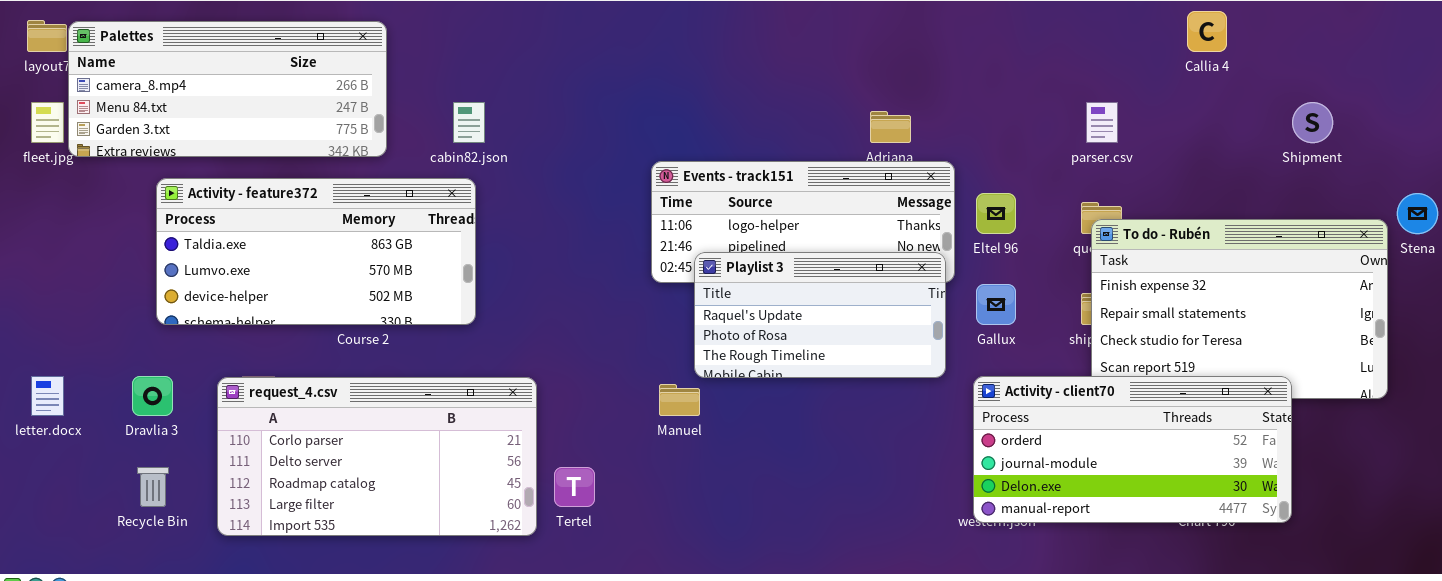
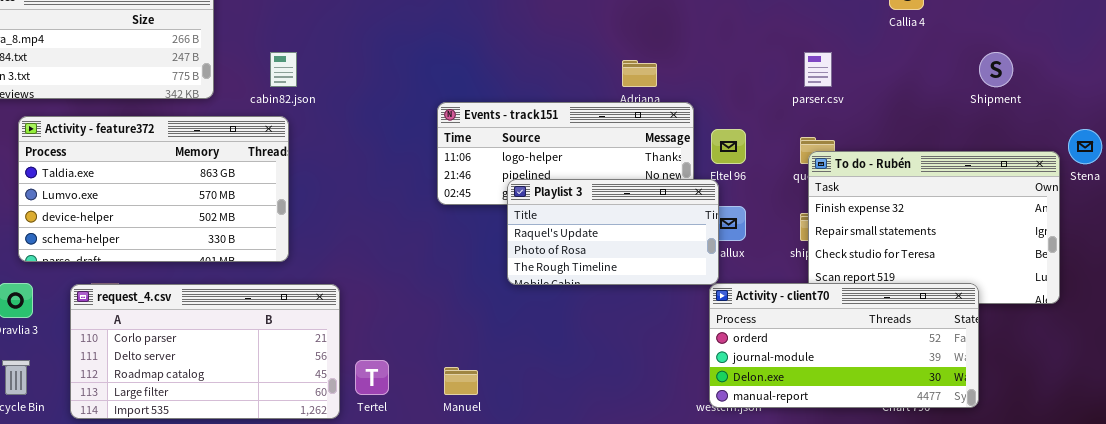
Activity - feature372: [156,178,476,325] -> [18,116,289,262], resized
Playlist 3: [694,252,946,378] -> [507,179,719,285], moved
Manuel: [659,384,700,416] -> [444,367,478,395], moved

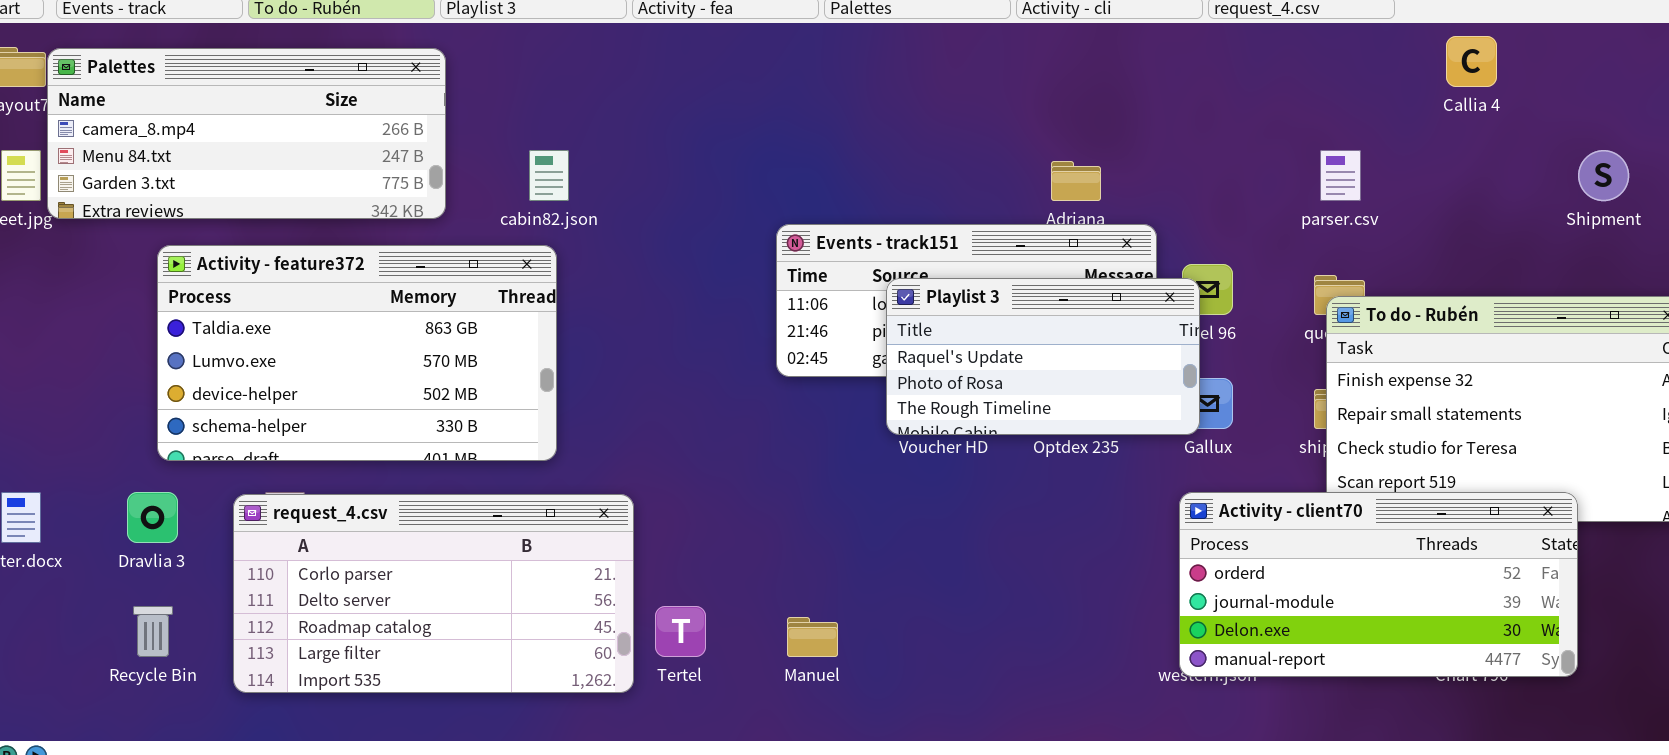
Playlist 3: [507,179,719,285] -> [886,278,1200,435], moved

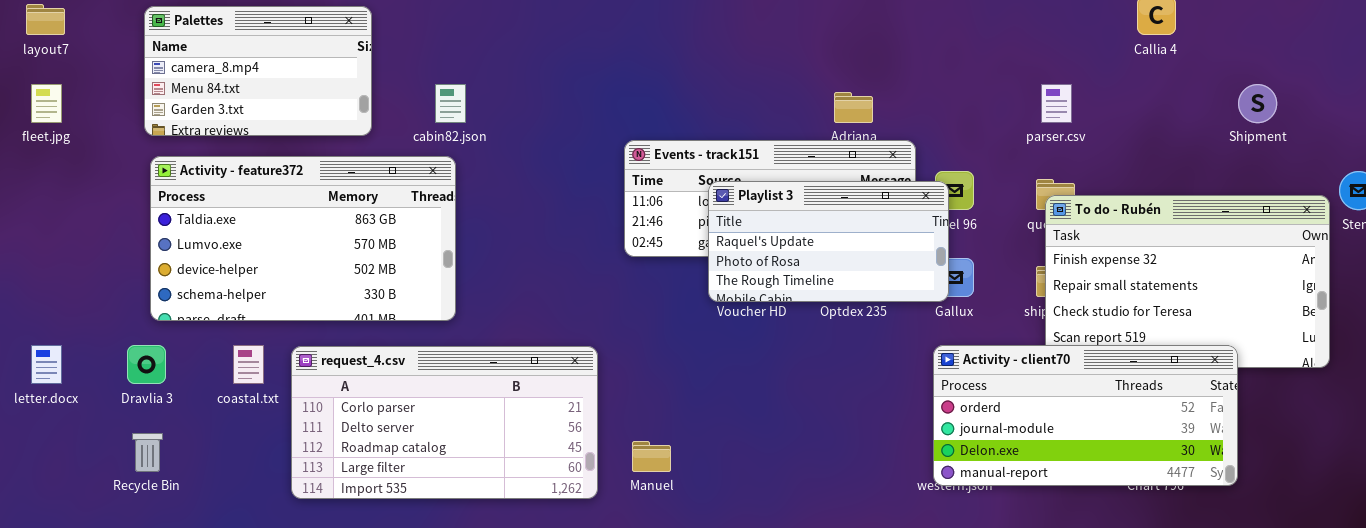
Palettes: [47,48,446,219] -> [144,6,372,136], resized
request_4.csv: [233,494,634,693] -> [291,346,598,499], moved

